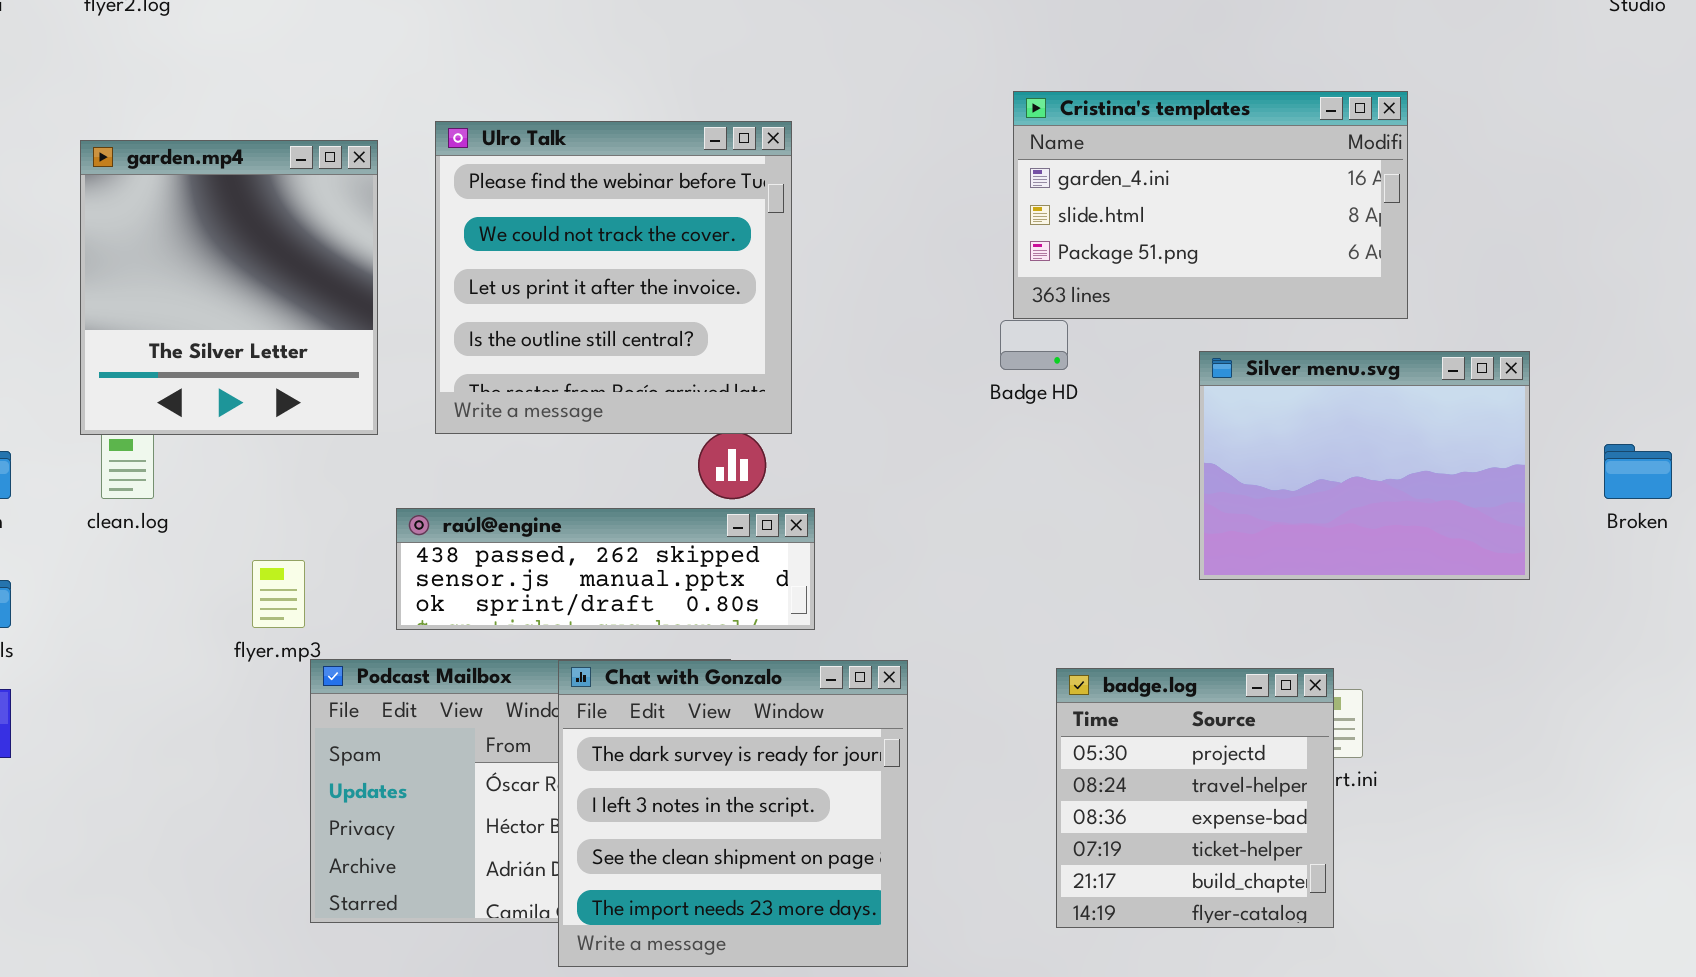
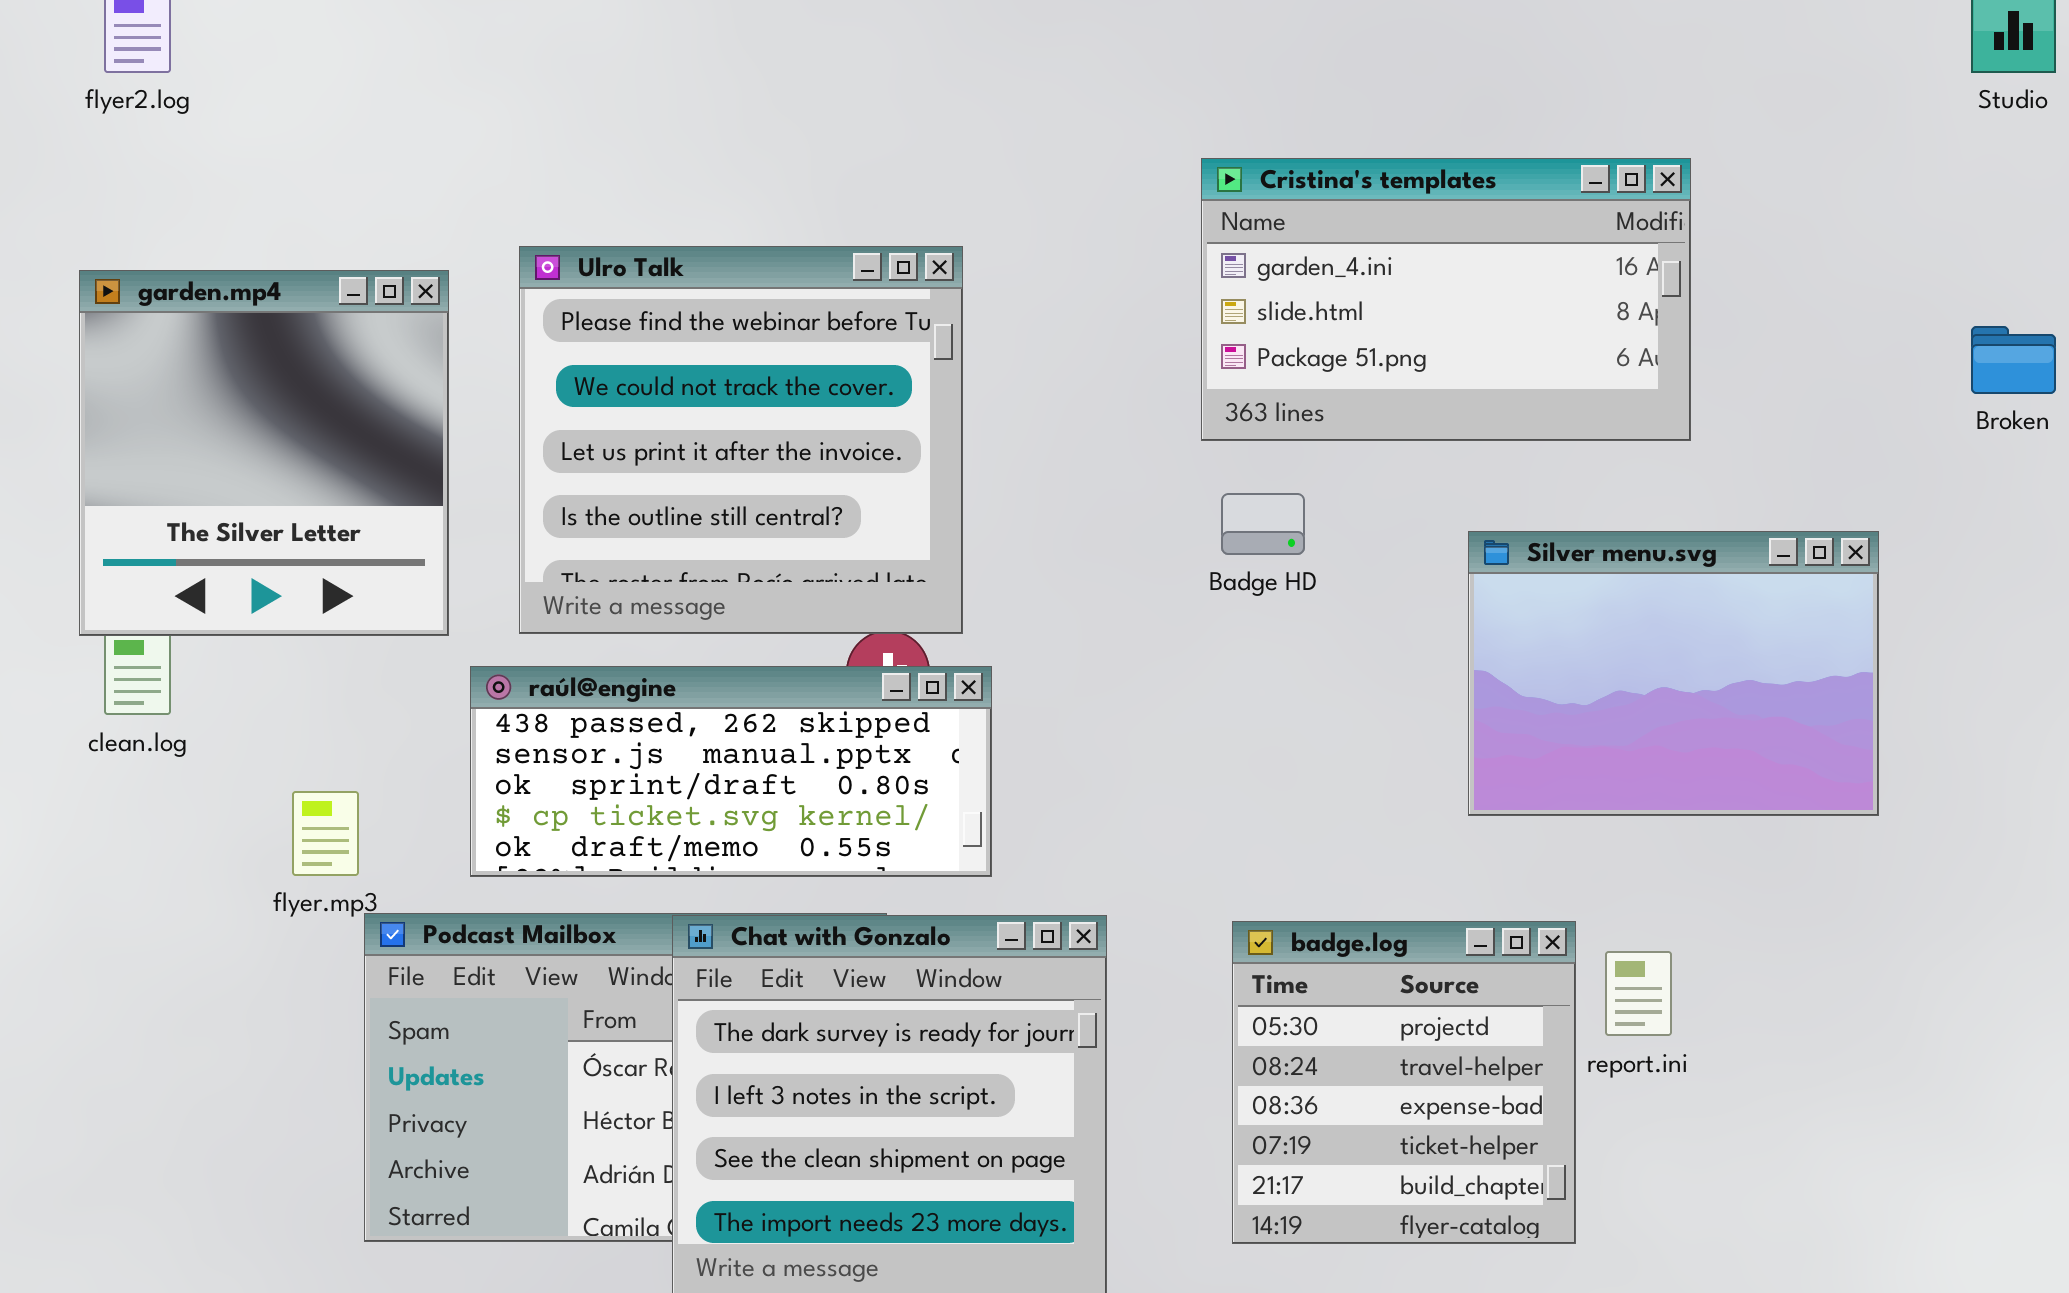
Cristina's templates: [1013,91,1408,319] -> [1201,158,1691,441], moved
Broken: [1604,444,1672,499] -> [1971,326,2056,394], moved
raúl@engine: [396,508,815,630] -> [470,666,992,877], resized
badge.log: [1056,668,1334,928] -> [1232,921,1576,1244], moved

